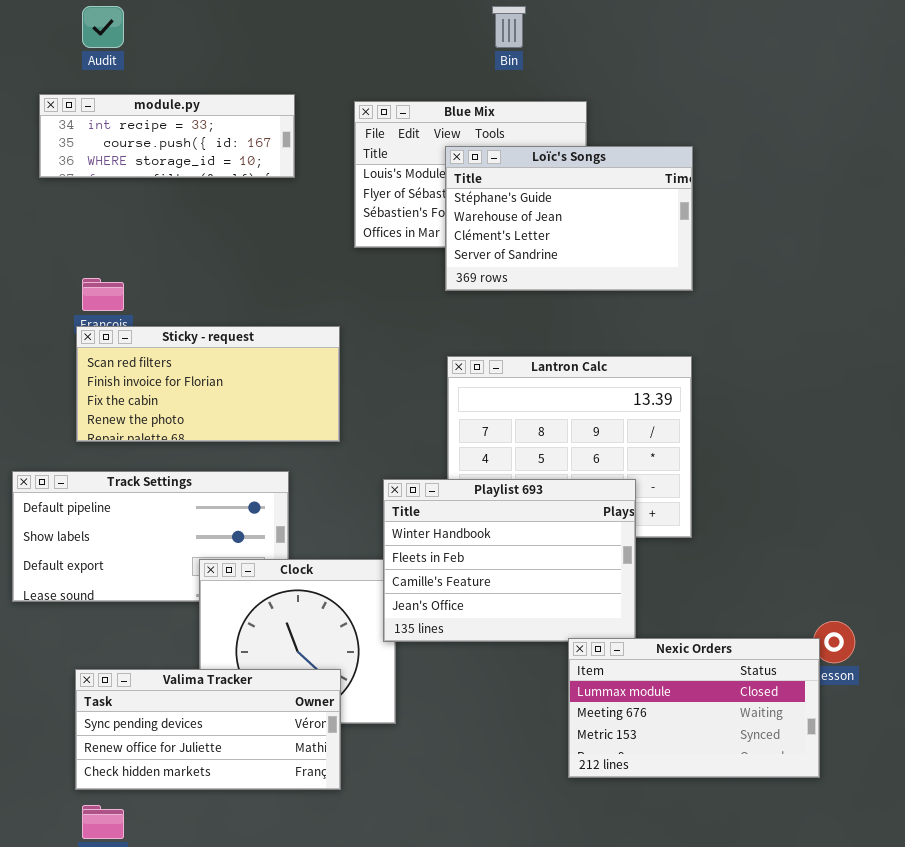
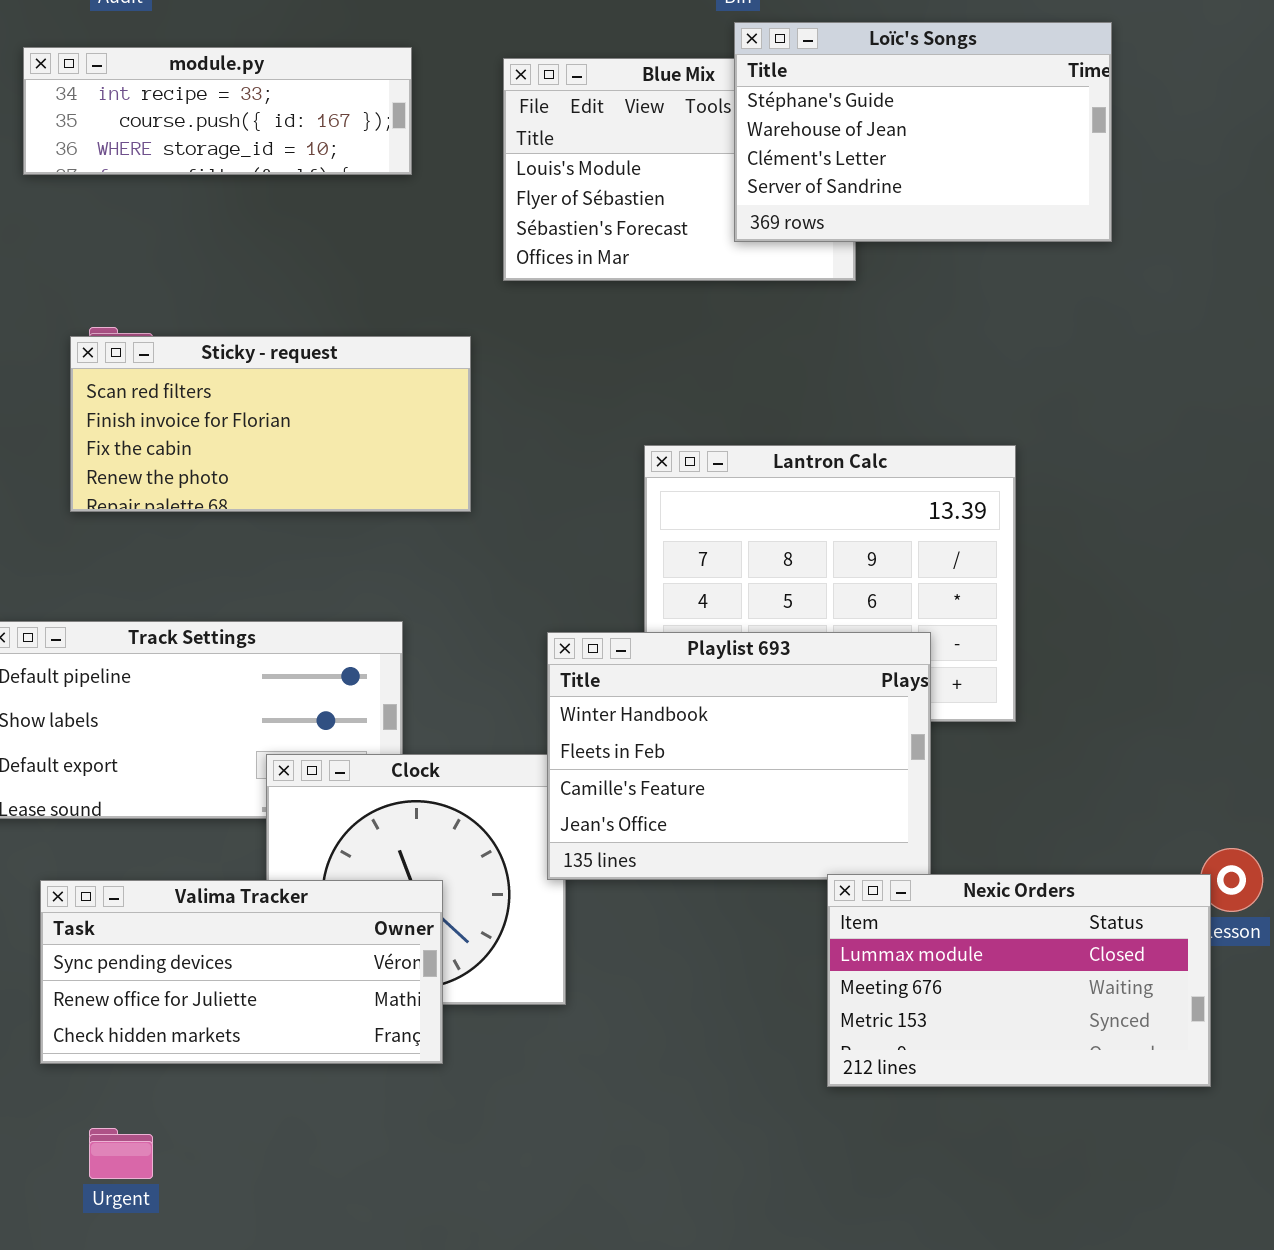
Loïc's Songs: [445,146,693,291] -> [734,22,1112,242], moved
Sticky - request: [76,326,340,442] -> [70,336,471,512], moved
Valima Tracker: [75,669,341,790] -> [40,880,443,1064], moved

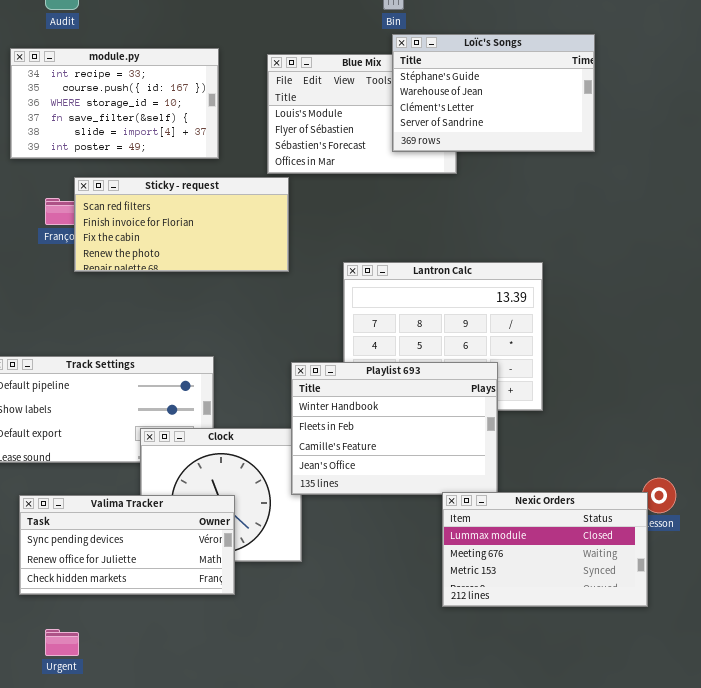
module.py: [23,47,412,175] -> [10,48,219,159], resized
Sticky - request: [70,336,471,512] -> [74,177,289,272], moved

